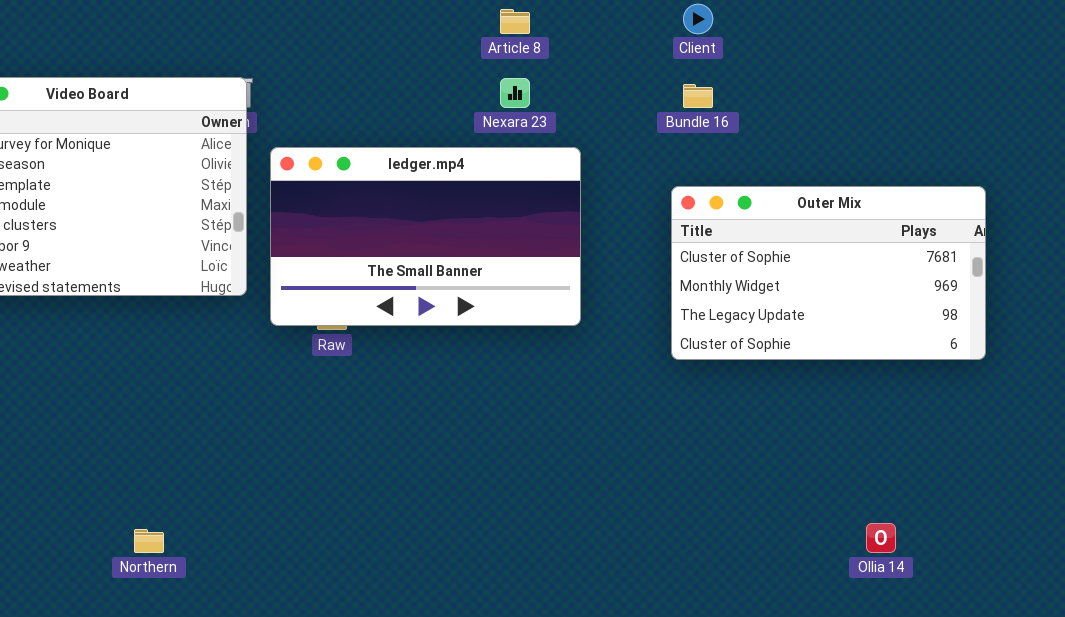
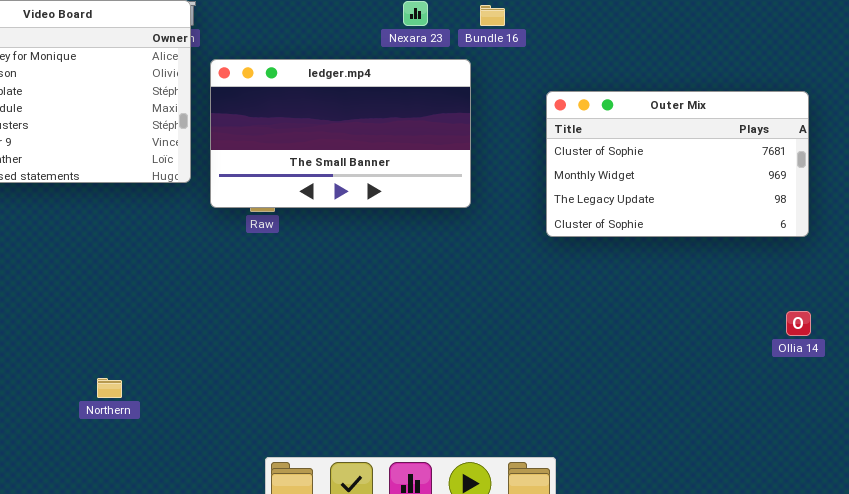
Bundle 16: [683,84,713,108] -> [480,5,505,26], moved
Ollia 14: [866,523,896,553] -> [786,311,811,336], moved

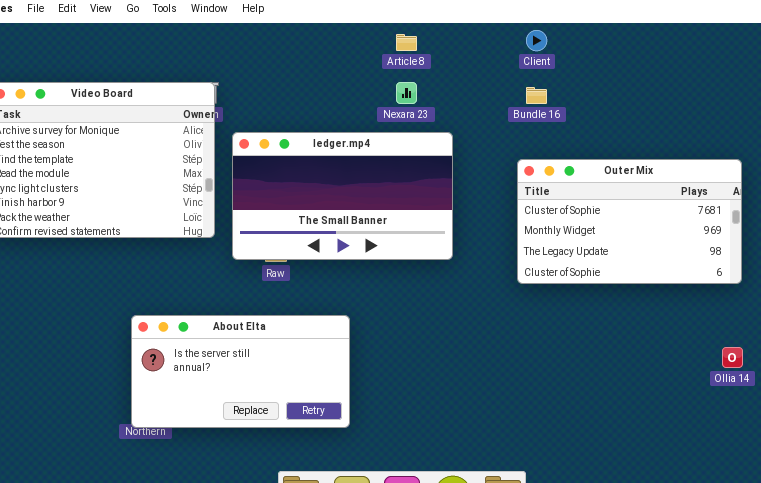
Bundle 16: [480,5,505,26] -> [526,87,547,104], moved
About Elta: none -> [131,315,350,428], opened

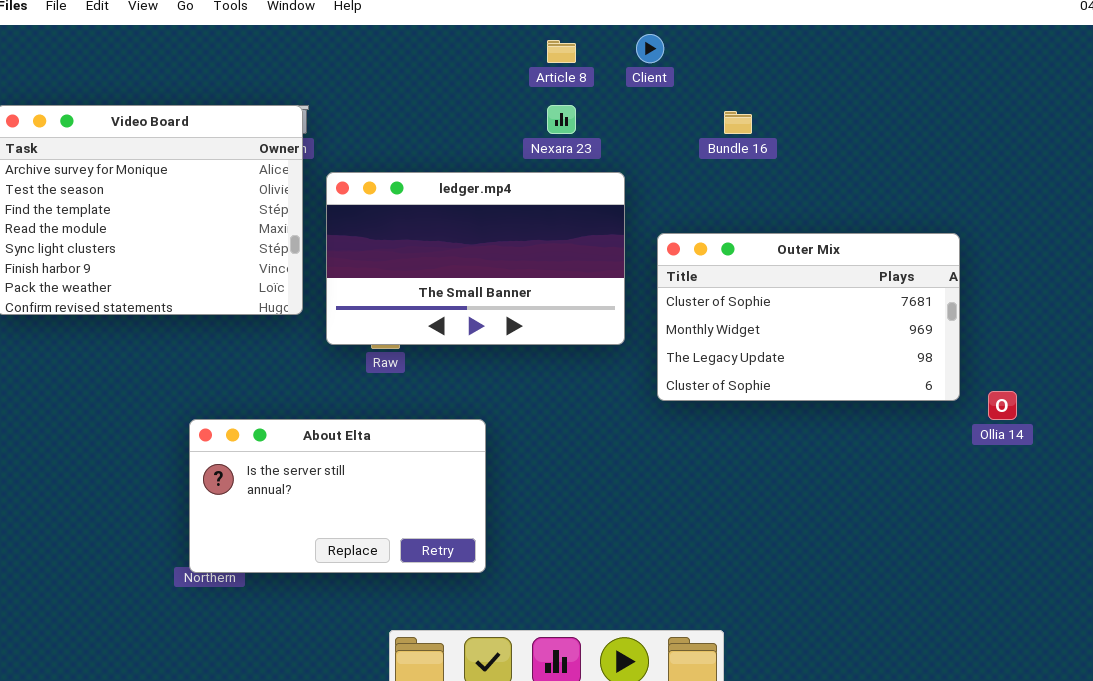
Client: [526,30,547,51] -> [636,34,664,63], moved
Outer Mix: [517,159,742,284] -> [657,233,960,401], moved
Ollia 14: [722,347,743,368] -> [988,391,1017,420], moved

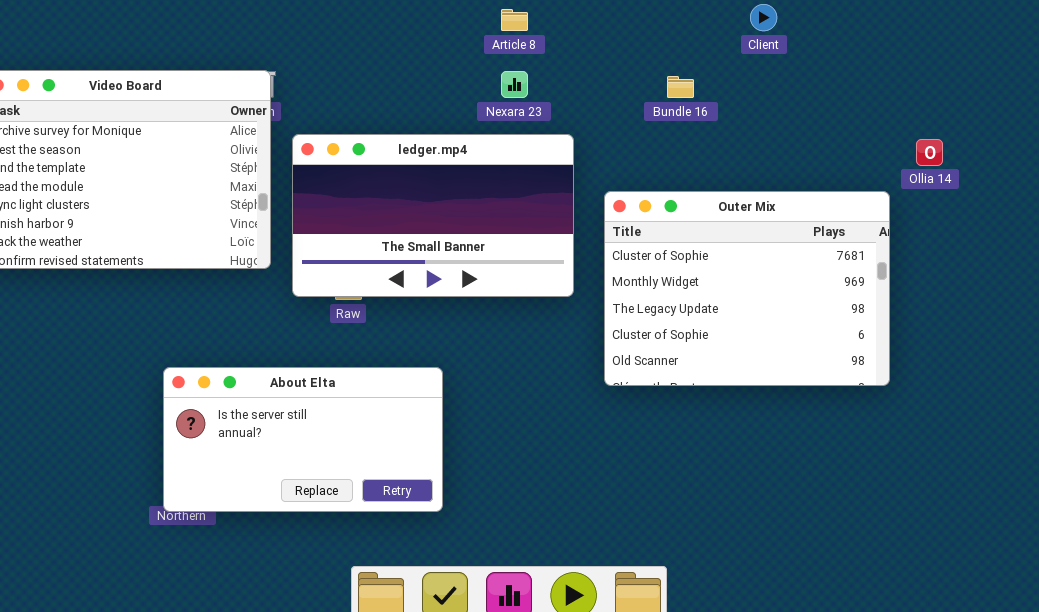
Client: [636,34,664,63] -> [750,4,777,31], moved
Outer Mix: [657,233,960,401] -> [604,191,890,386], resized
Ollia 14: [988,391,1017,420] -> [916,139,943,166], moved

